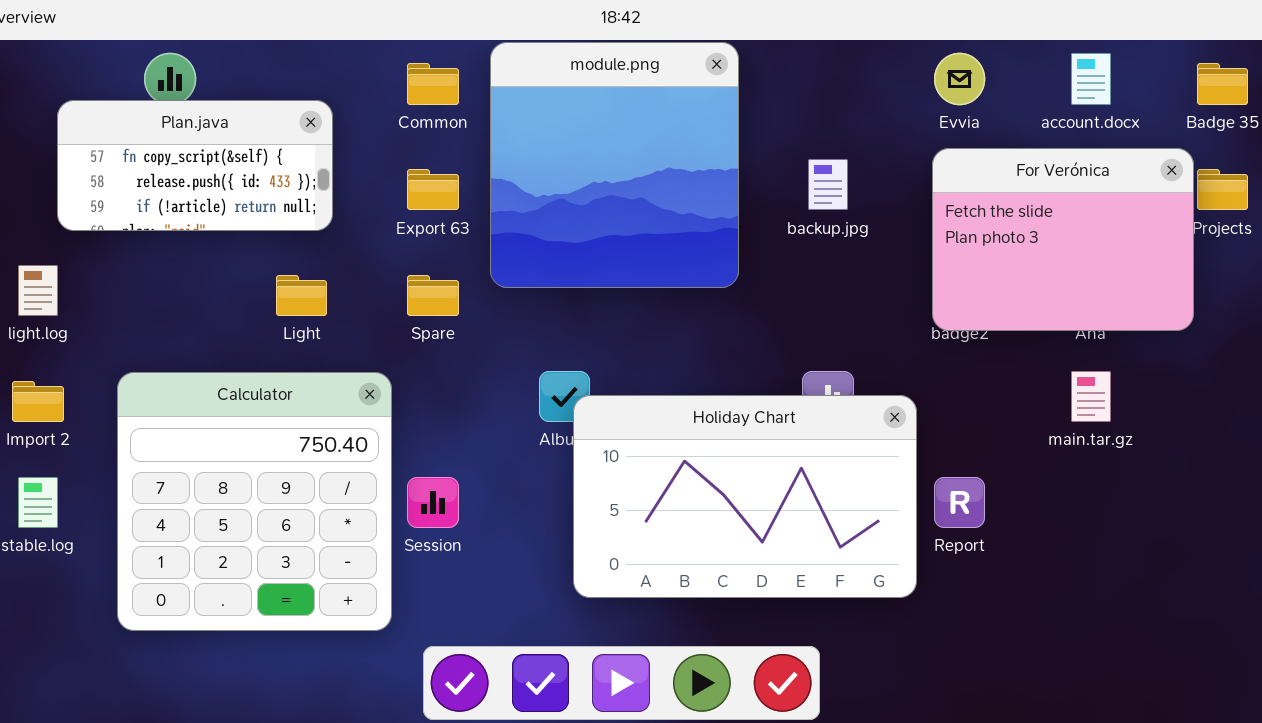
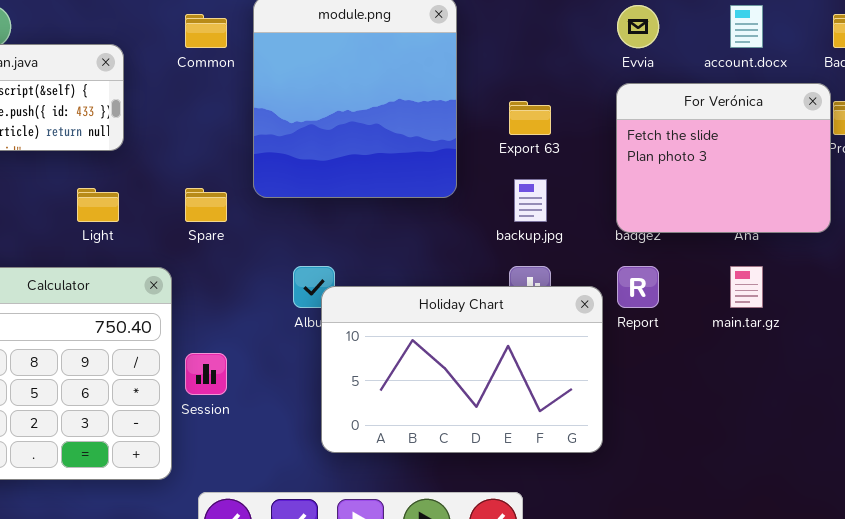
backup.jpg: [808,159,848,210] -> [514,179,547,222], moved
Export 63: [407,169,459,210] -> [509,101,551,135], moved
Report: [934,477,985,528] -> [617,266,659,308], moved

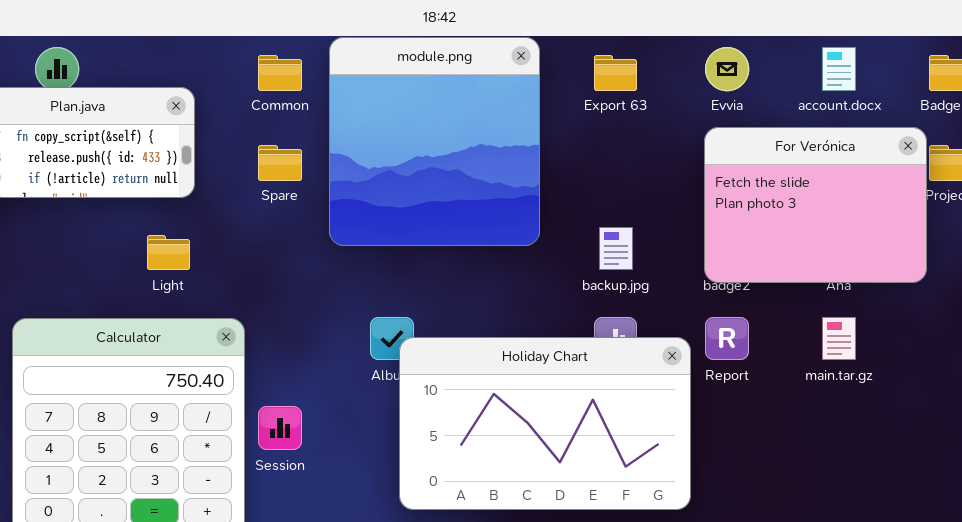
Export 63: [509,101,551,135] -> [594,55,637,91], moved
Spare: [185,188,227,222] -> [258,145,302,181], moved

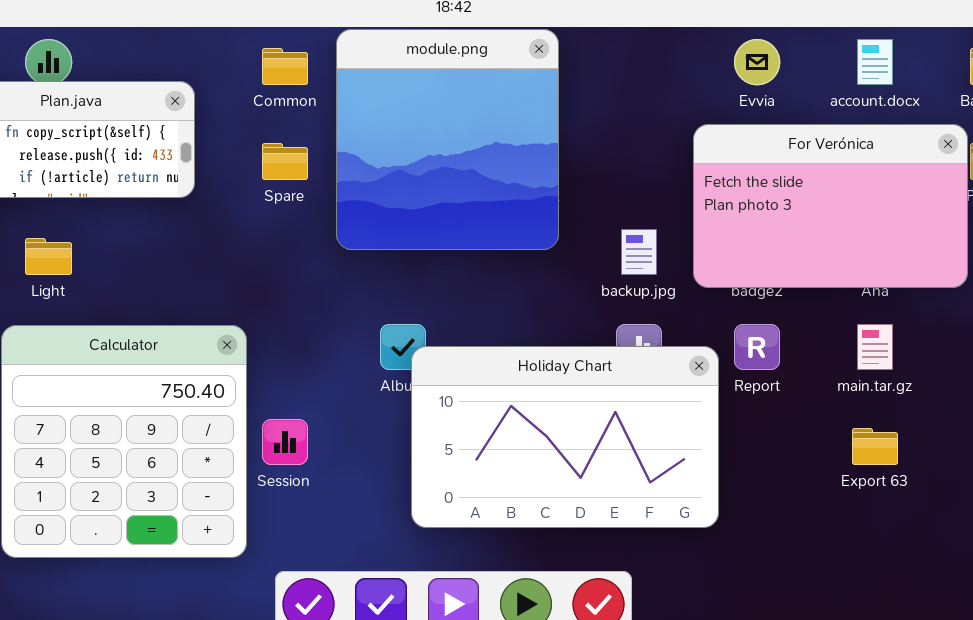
Export 63: [594,55,637,91] -> [852,428,898,465], moved
For Verónica: [704,127,927,283] -> [693,124,968,288], resized
Light: [147,235,190,270] -> [25,238,72,275], moved

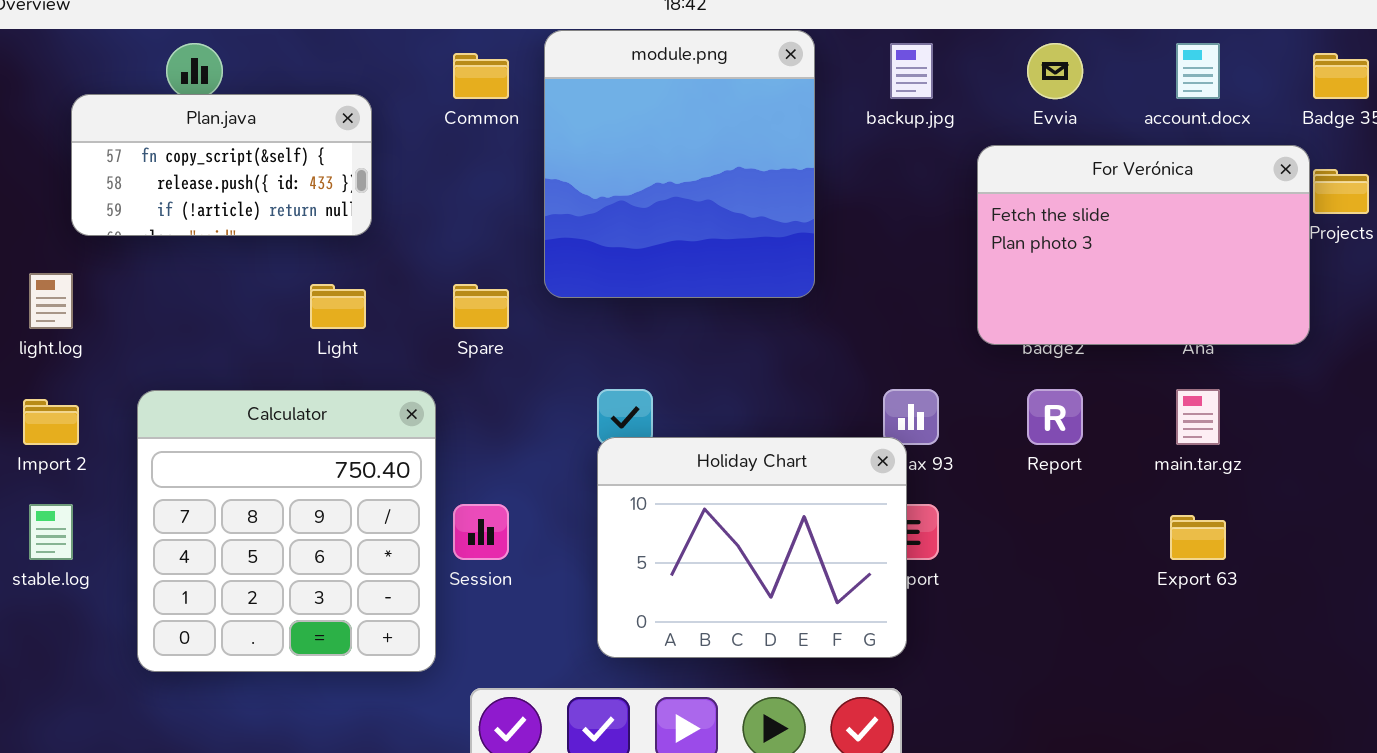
Spare: [262,143,308,180] -> [453,284,509,329], moved
backup.jpg: [621,229,657,275] -> [890,43,933,99], moved
Light: [25,238,72,275] -> [310,284,366,329], moved
Holiday Chart: [411,346,719,528] -> [597,437,907,658], moved, resized

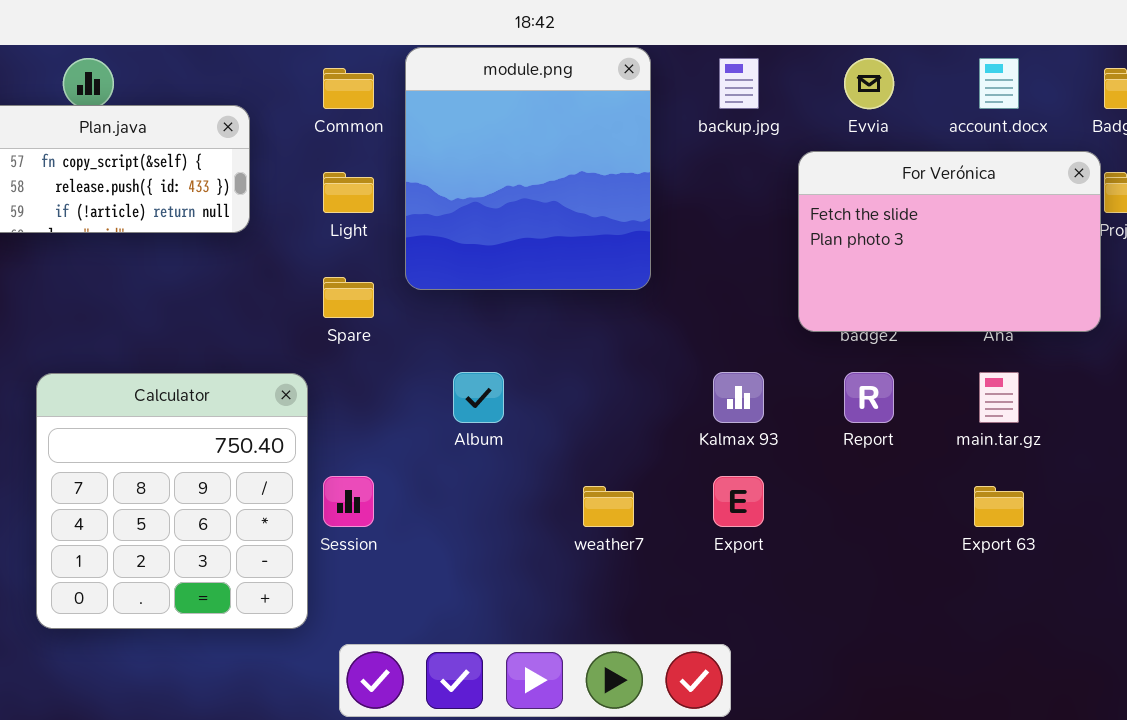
Light: [310,284,366,329] -> [323,172,374,213], moved
Holiday Chart: [597,437,907,658] -> none, closed

